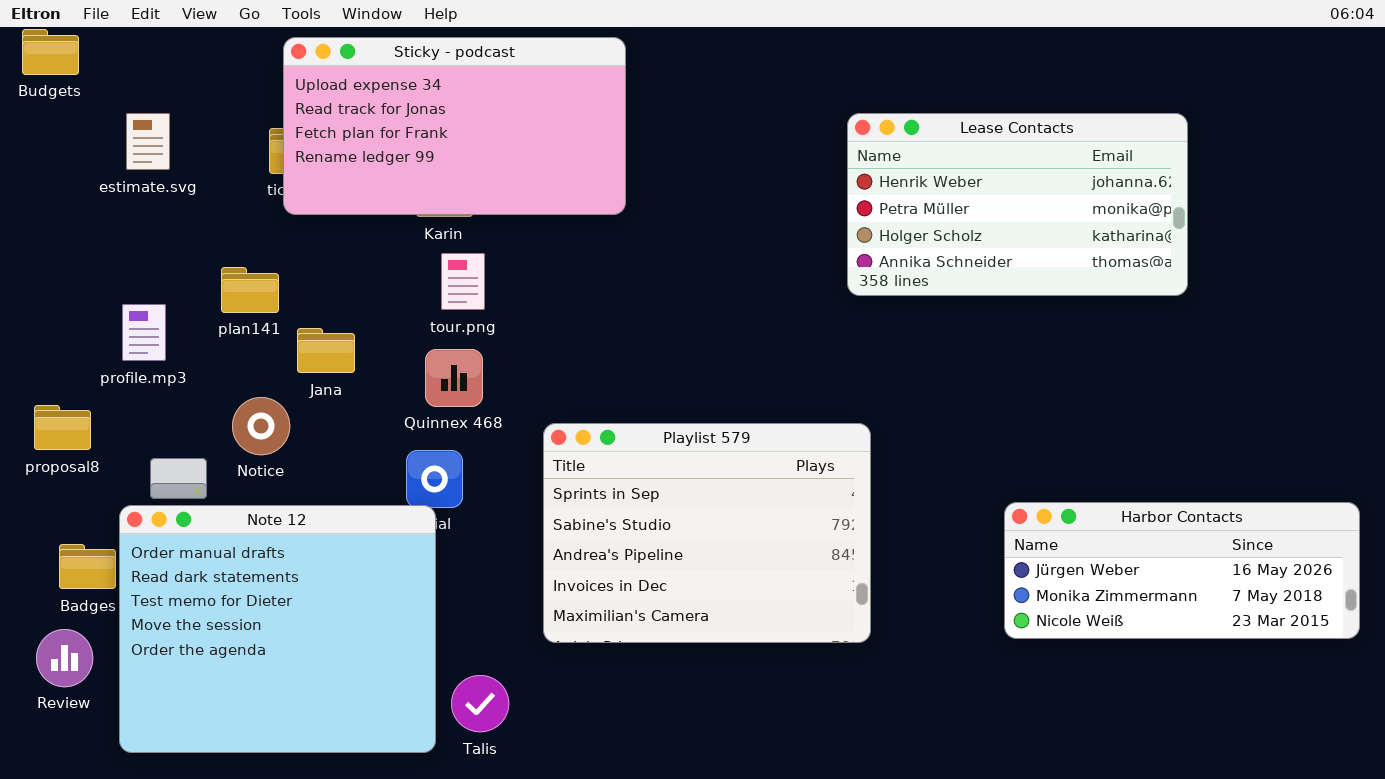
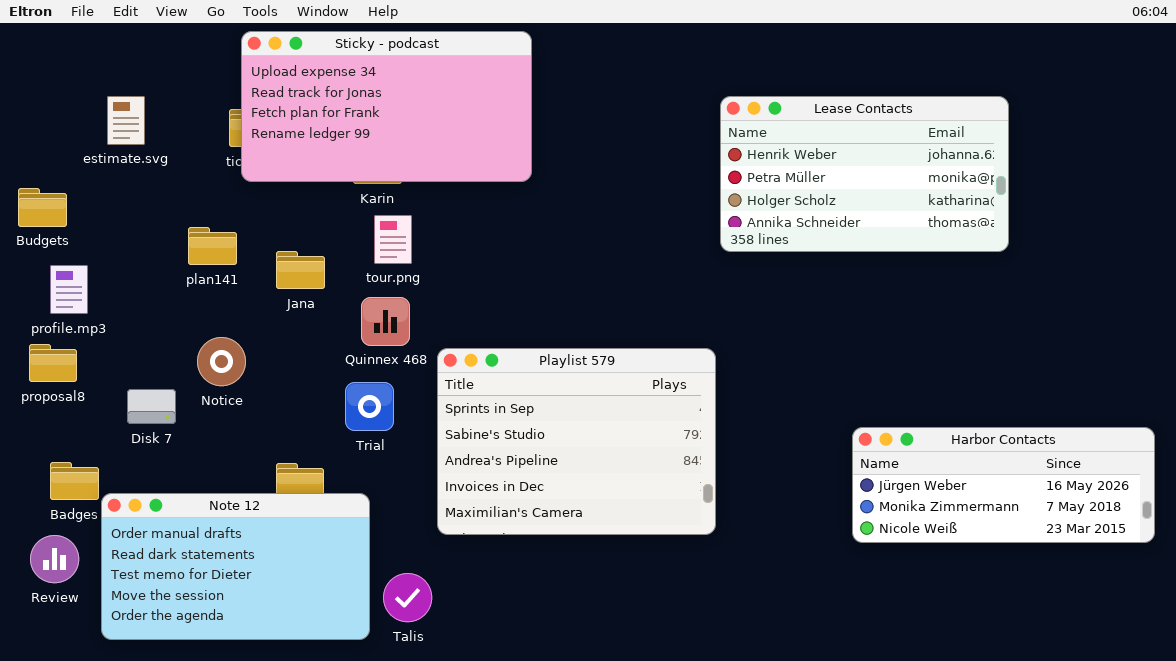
Budgets: [22,29,79,75] -> [18,188,67,227], moved
profile.mp3: [122,304,166,361] -> [50,265,88,314], moved
Jana: [297,328,355,373] -> [276,251,325,289], moved
Playlist 579: [543,423,871,643] -> [437,348,716,535], moved
Note 12: [119,505,436,753] -> [101,493,370,640], resized

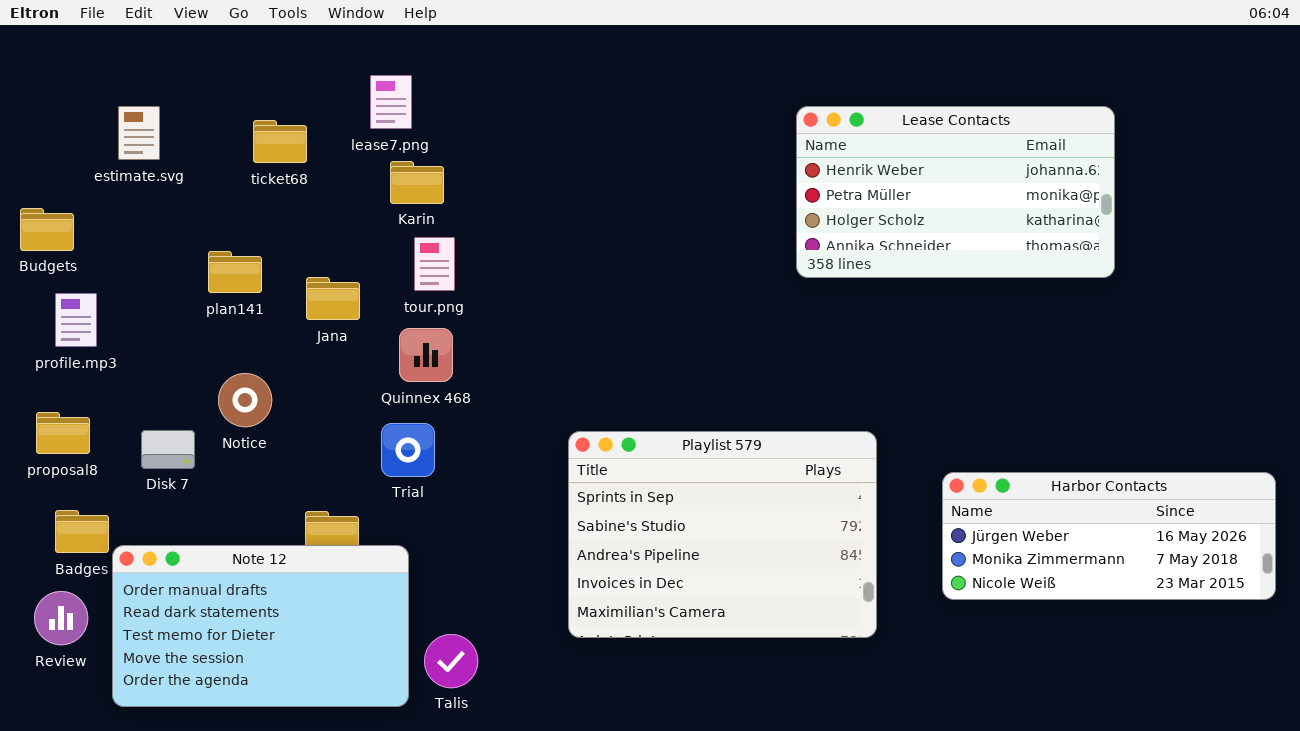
Sticky - podcast: [241,31,532,182] -> none, closed
proposal8: [29,344,77,382] -> [36,412,90,454], moved
Playlist 579: [437,348,716,535] -> [568,431,877,638], moved

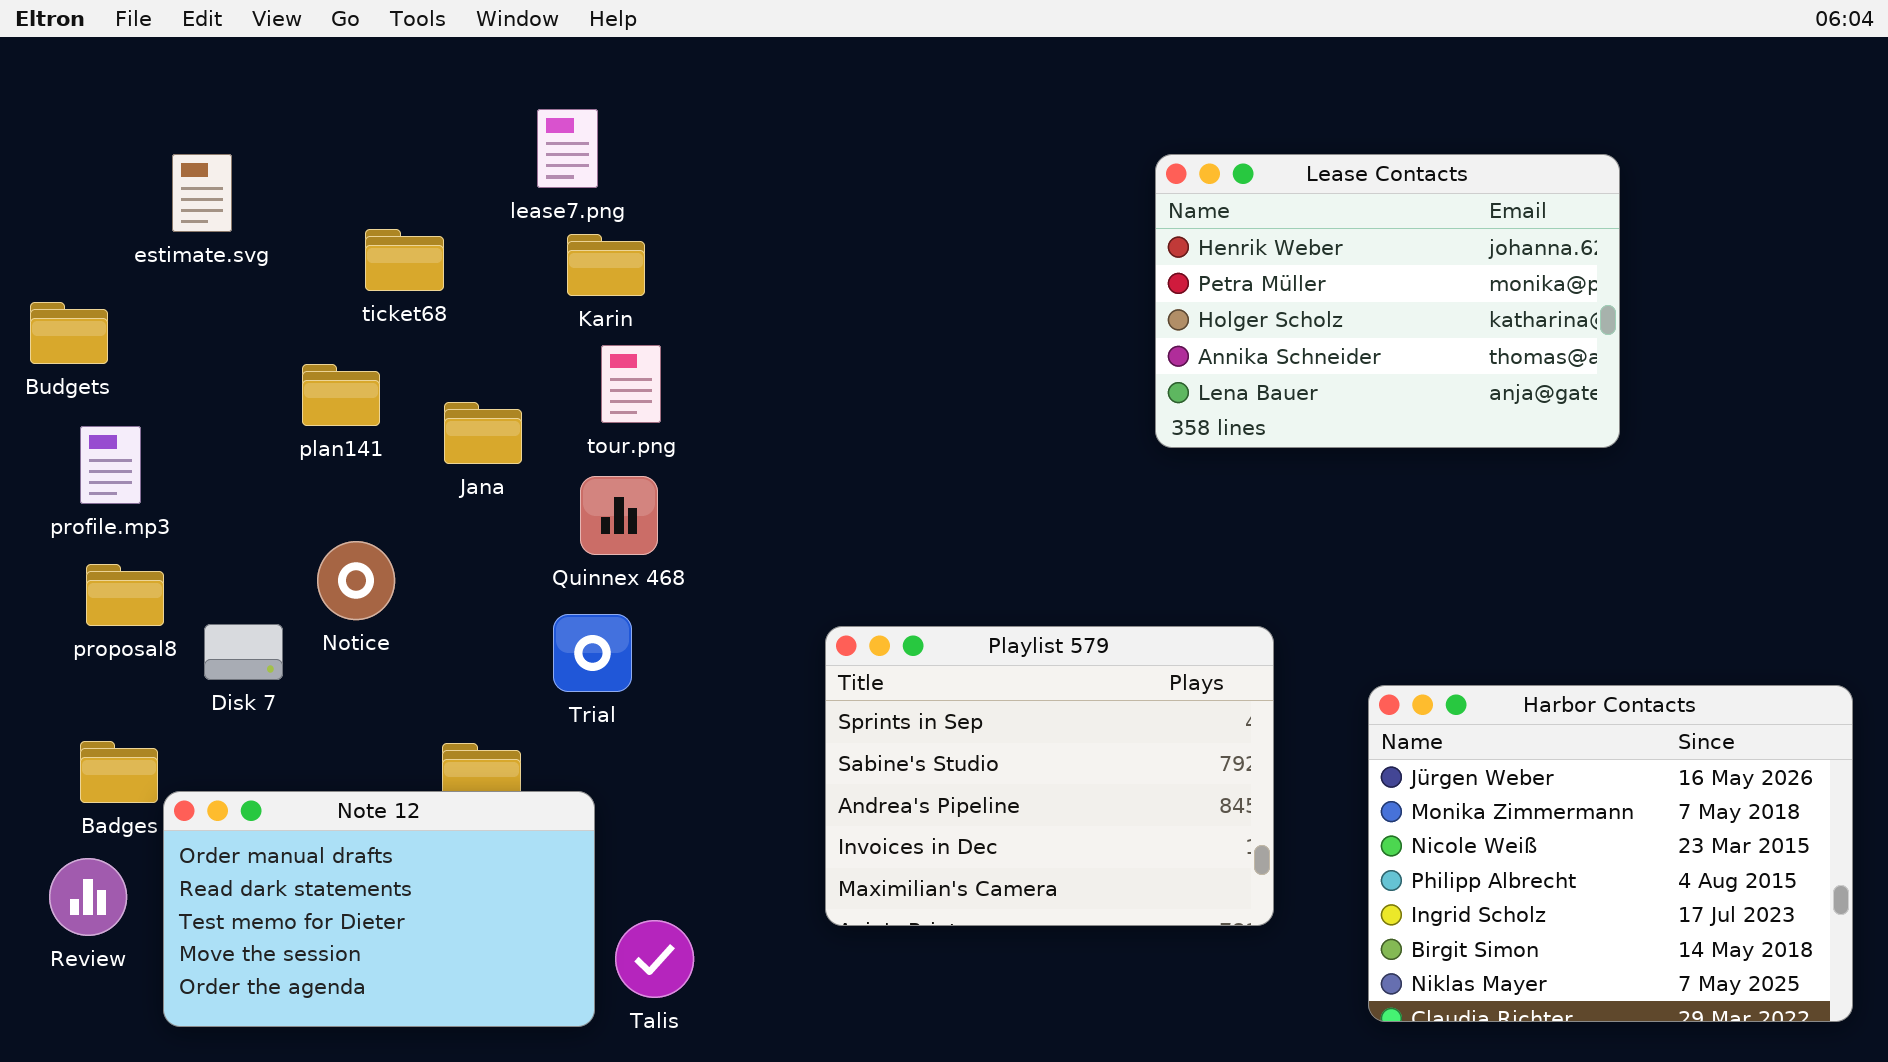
Lease Contacts: [796,106,1115,278] -> [1155,154,1620,448], resized
ticket68: [253,120,307,163] -> [365,229,444,291], moved
proposal8: [36,412,90,454] -> [86,564,164,626], moved
Harbor Contacts: [942,472,1276,600] -> [1368,685,1853,1022], resized

